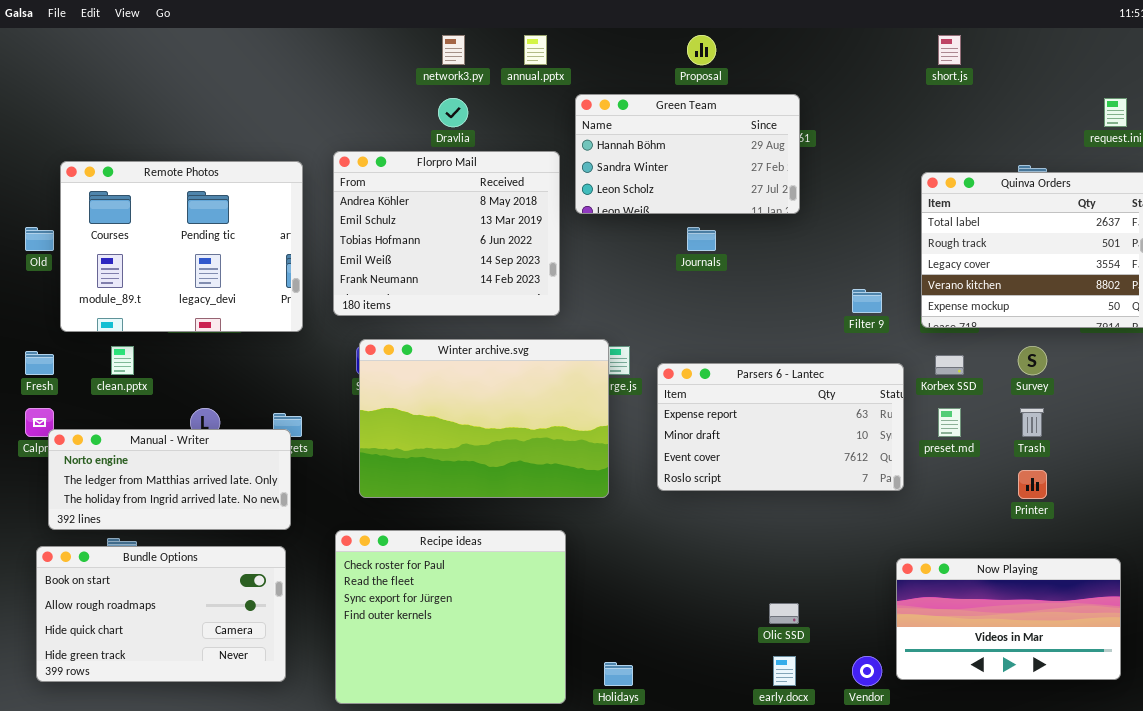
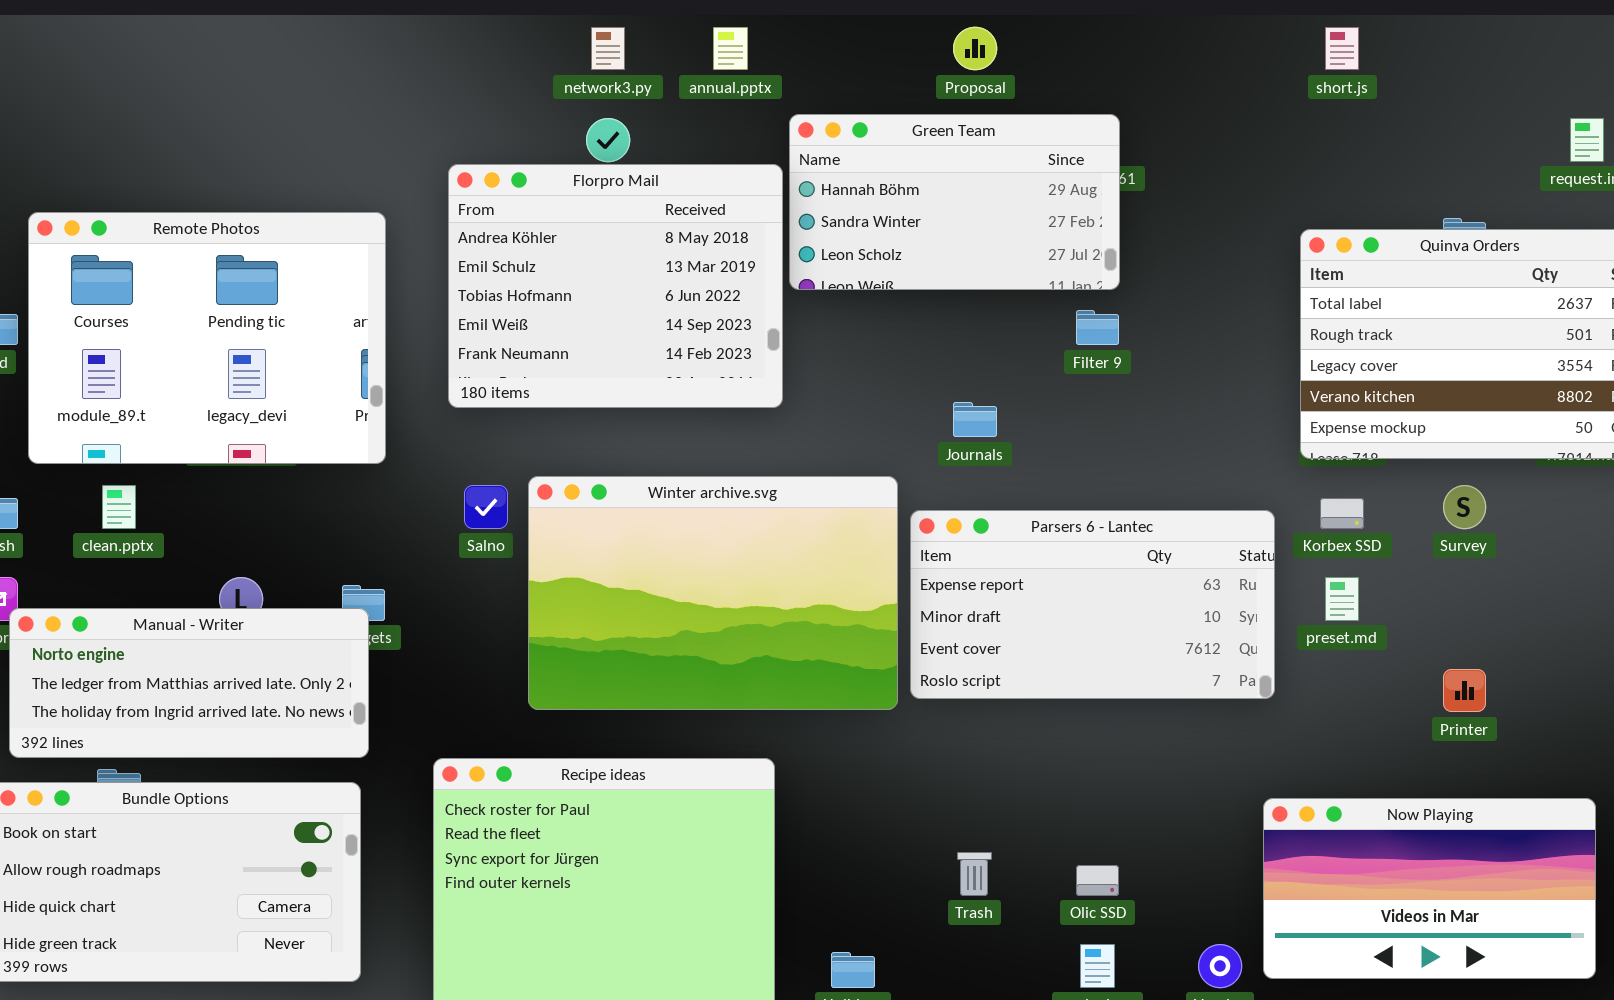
Florpro Mail: [333,151,560,316] -> [448,164,783,408], moved
Journals: [687,227,716,251] -> [953,402,997,437], moved
Filter 9: [852,289,882,313] -> [1076,310,1119,345], moved
Winter archive.svg: [359,339,609,498] -> [528,476,898,710], moved
Trash: [1020,408,1044,437] -> [957,852,992,896], moved

